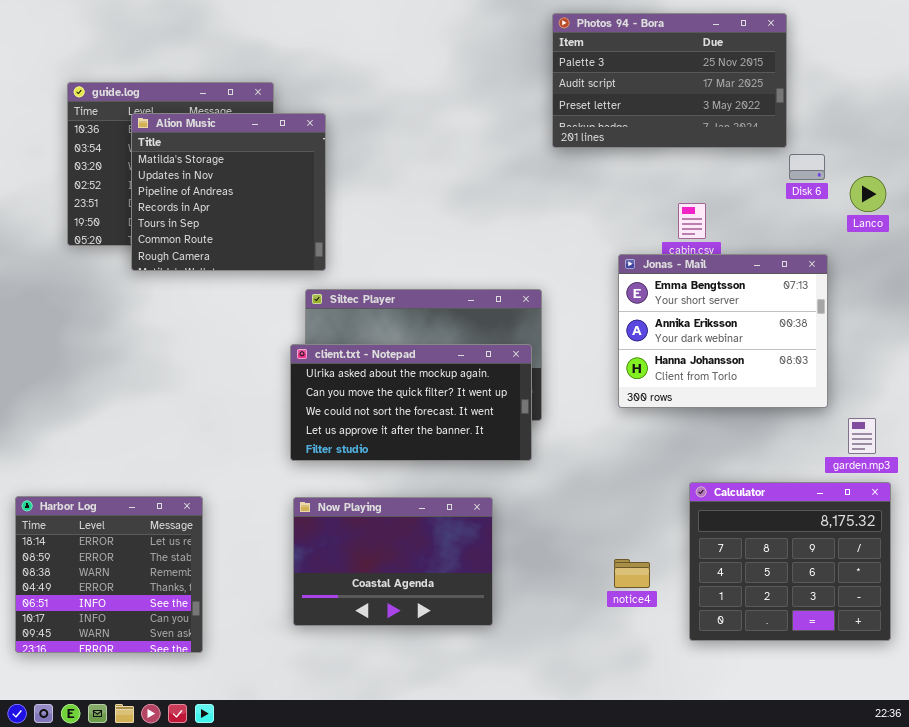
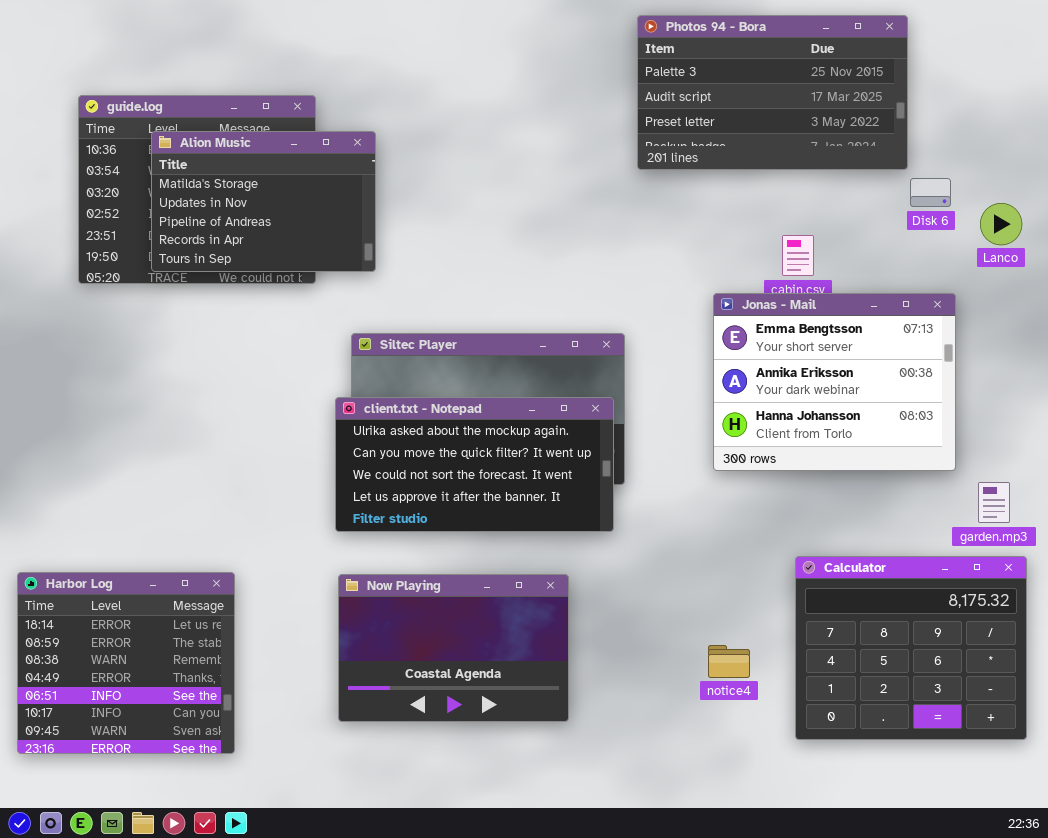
Alion Music: [131,113,326,271] -> [151,131,376,272], resized

